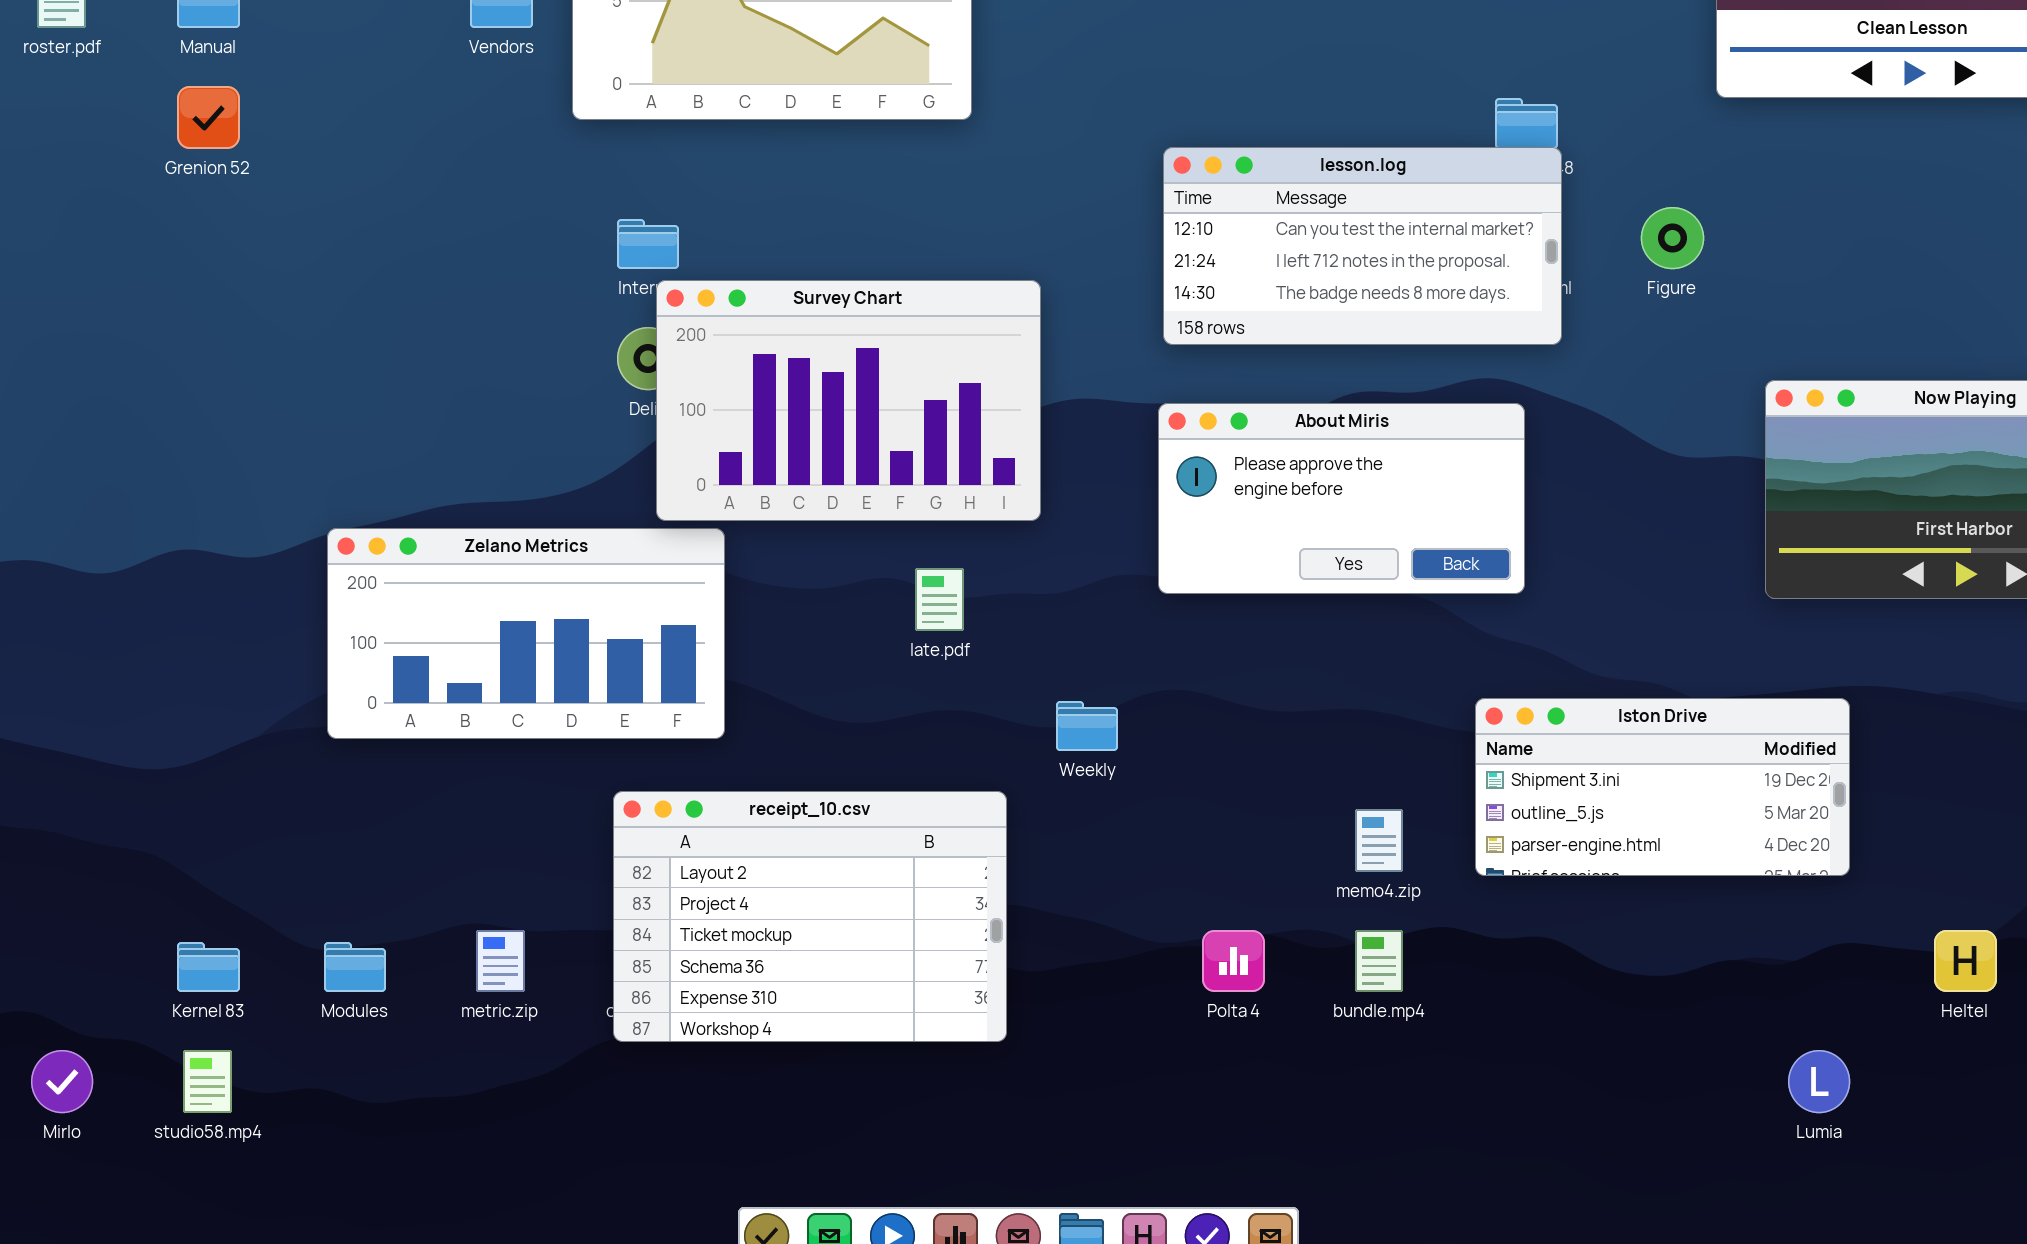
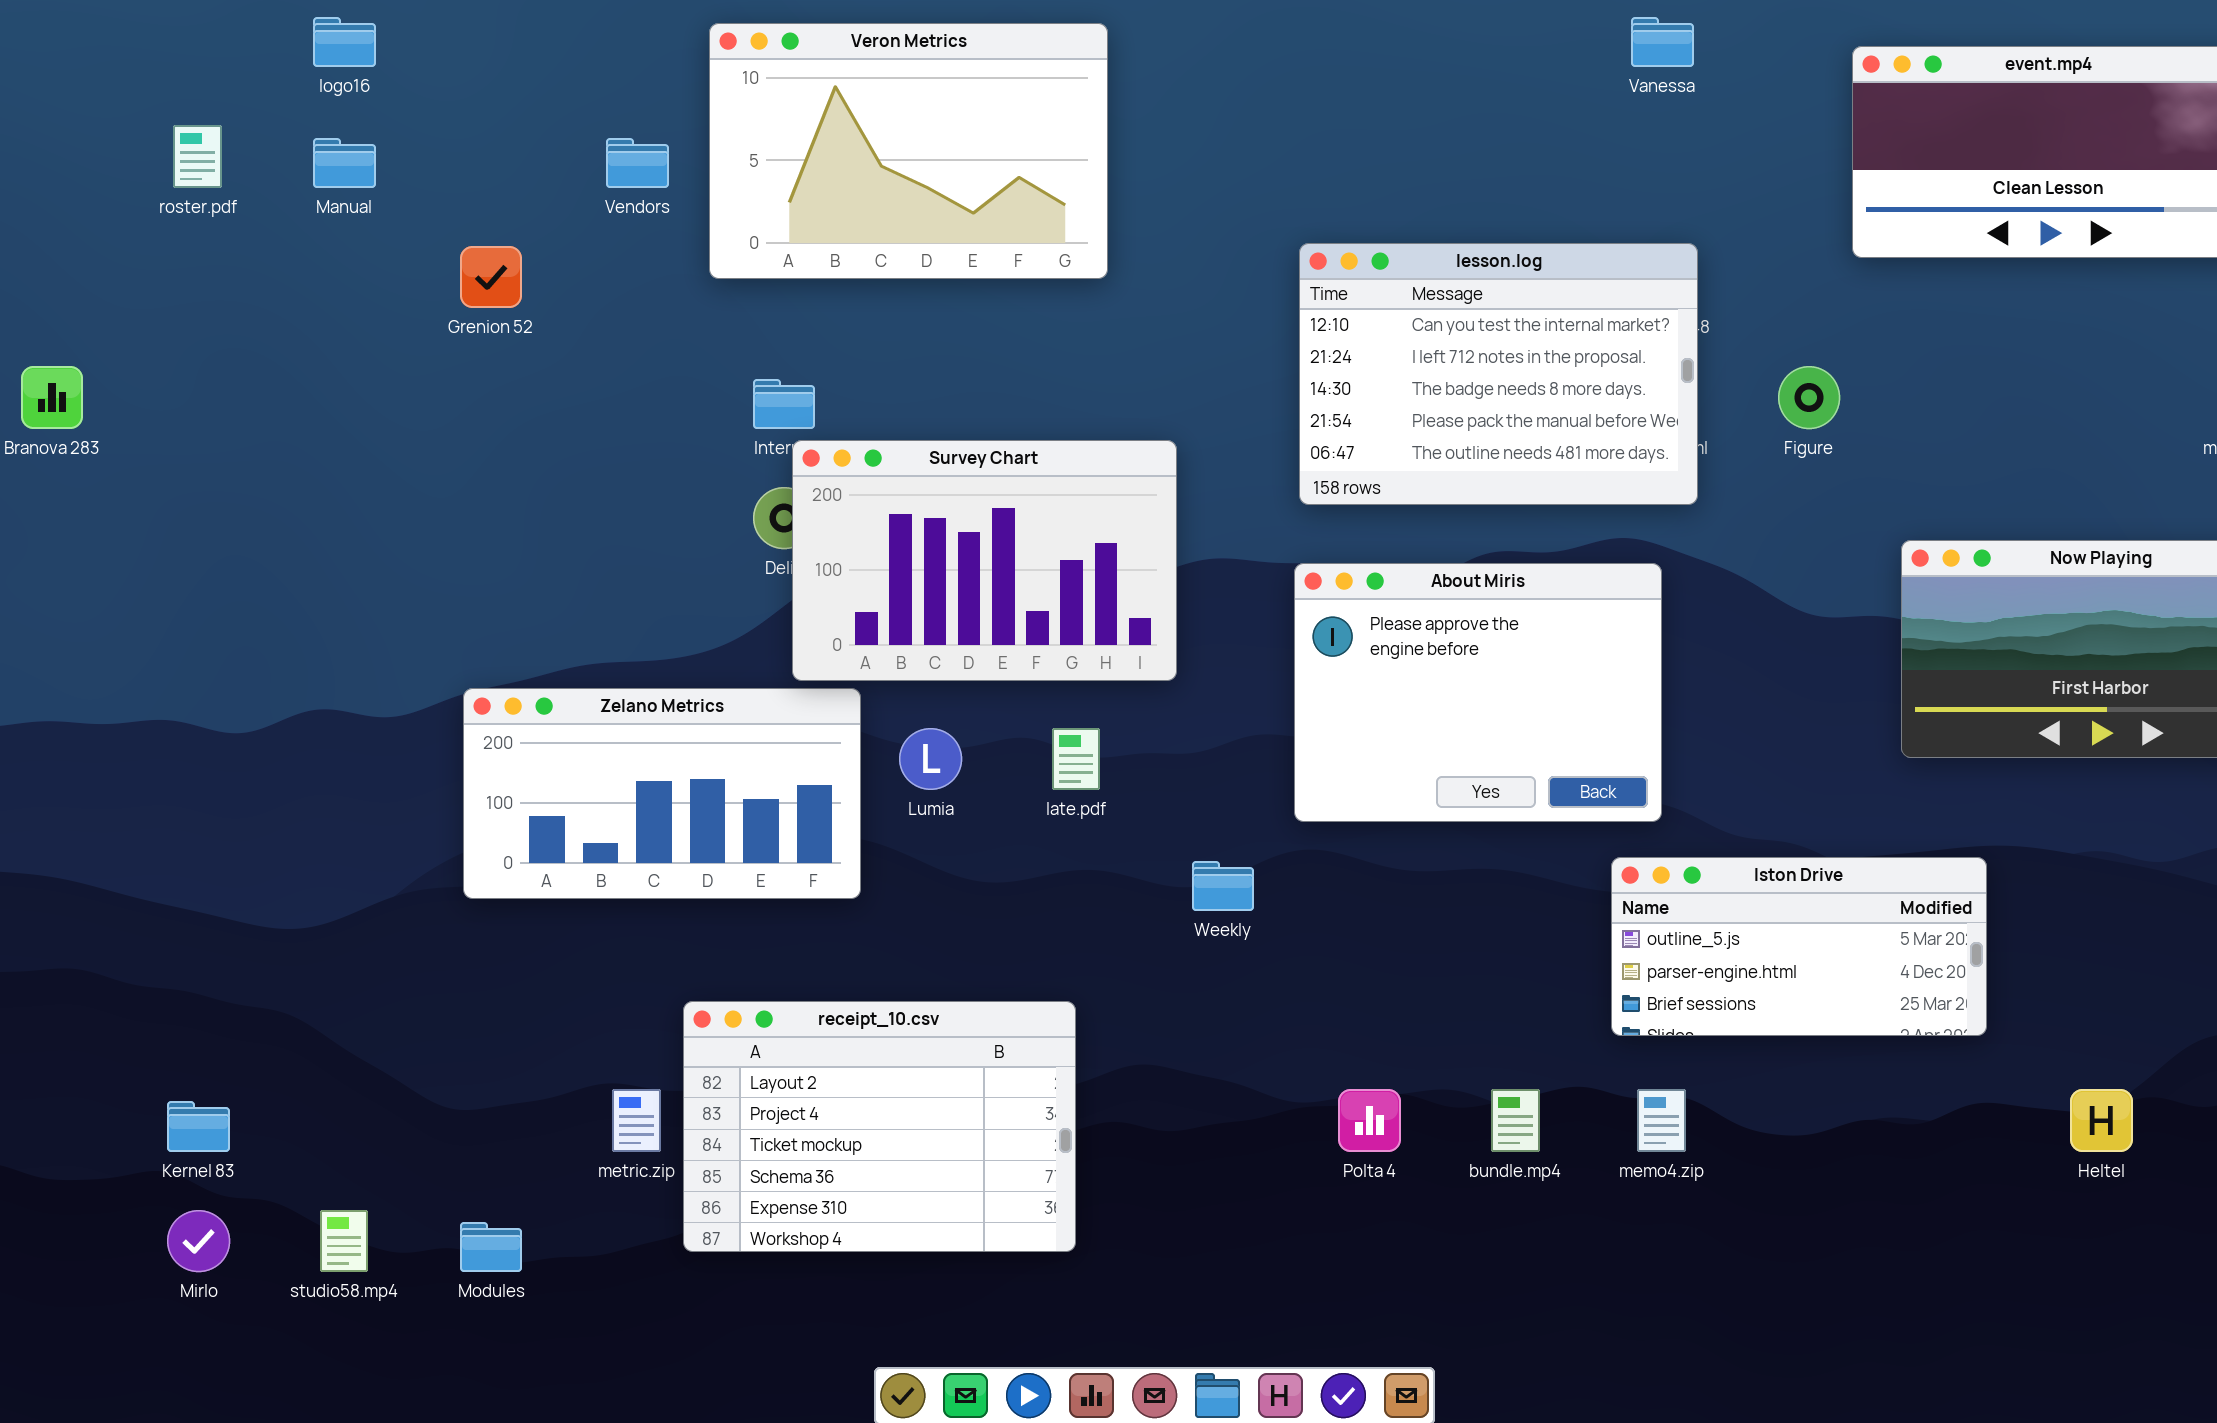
Grenion 52: [177,86,240,149] -> [460,246,522,308], moved
lesson.log: [1163,147,1562,345] -> [1299,243,1698,505], resized
About Miris: [1158,403,1525,594] -> [1294,563,1662,822], resized
Iston Drive: [1475,698,1850,876] -> [1611,857,1987,1036], scrolled down 1 row
receipt_10.csv: [613,791,1007,1042] -> [683,1001,1076,1252], moved
memo4.zip: [1355,809,1403,872] -> [1637,1089,1686,1152], moved
Kernel 83: [177,942,240,992] -> [167,1101,230,1152], moved
Modules: [324,942,386,992] -> [460,1222,522,1272], moved
Lumia: [1788,1050,1850,1113] -> [899,728,962,790], moved

